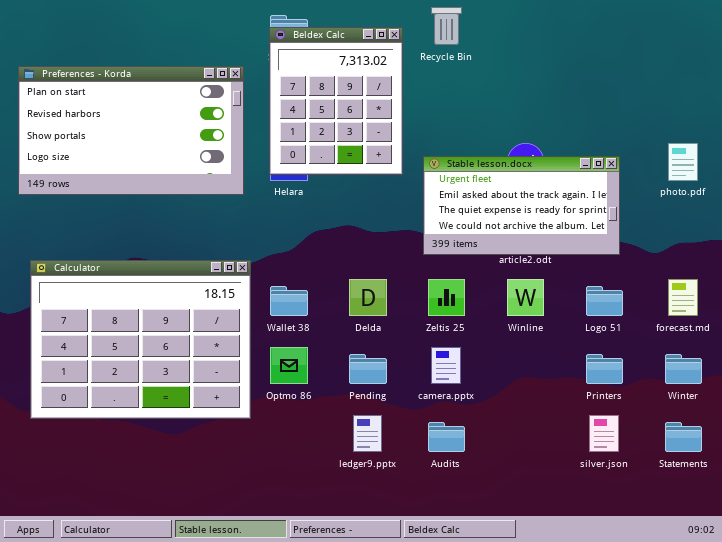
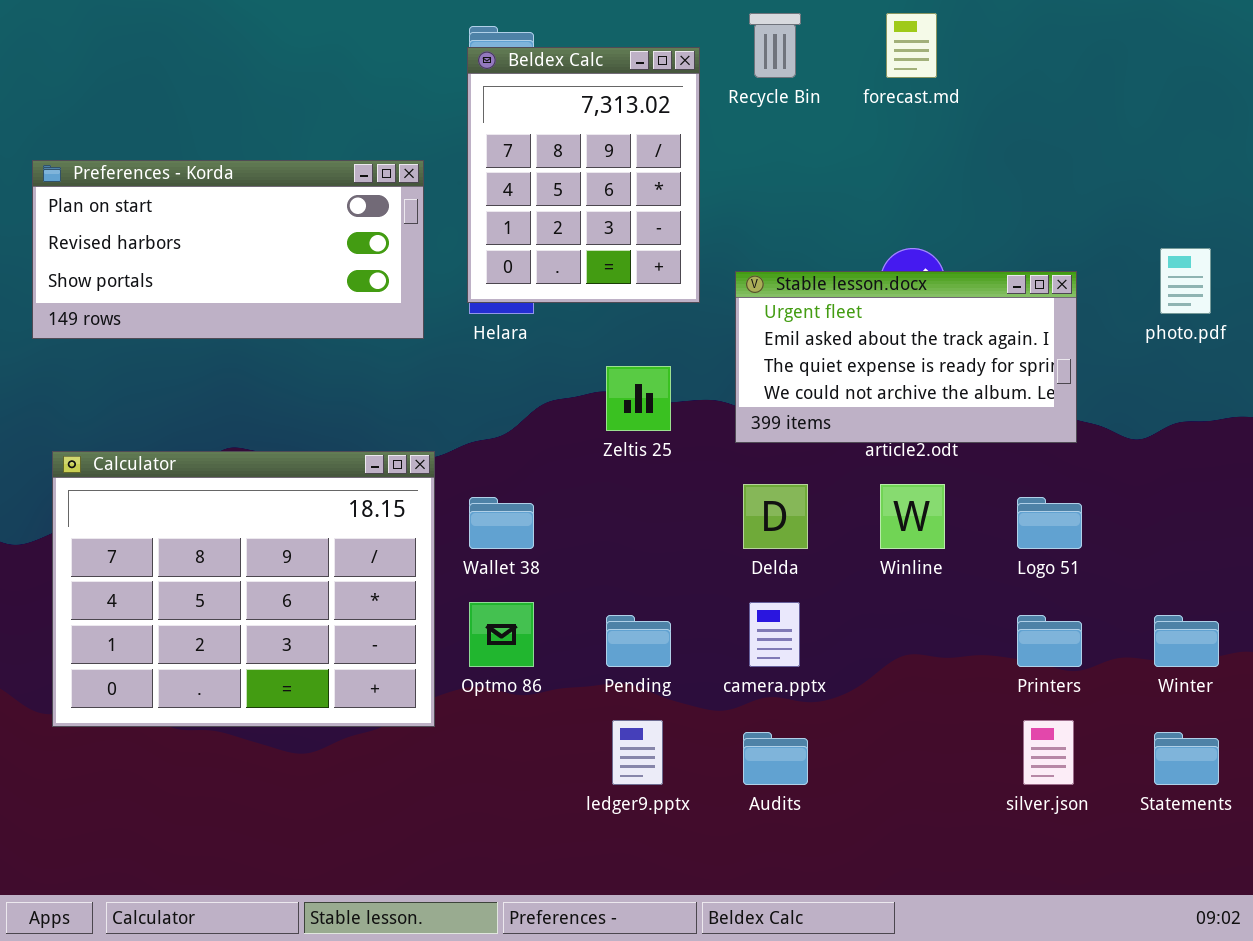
Preferences - Korda: [18,66,244,195] -> [32,160,424,339], resized
Delda: [349,279,387,316] -> [743,484,808,549], moved
Zeltis 25: [428,279,465,316] -> [606,366,671,431], moved
forecast.md: [668,279,698,316] -> [886,13,937,78], moved

